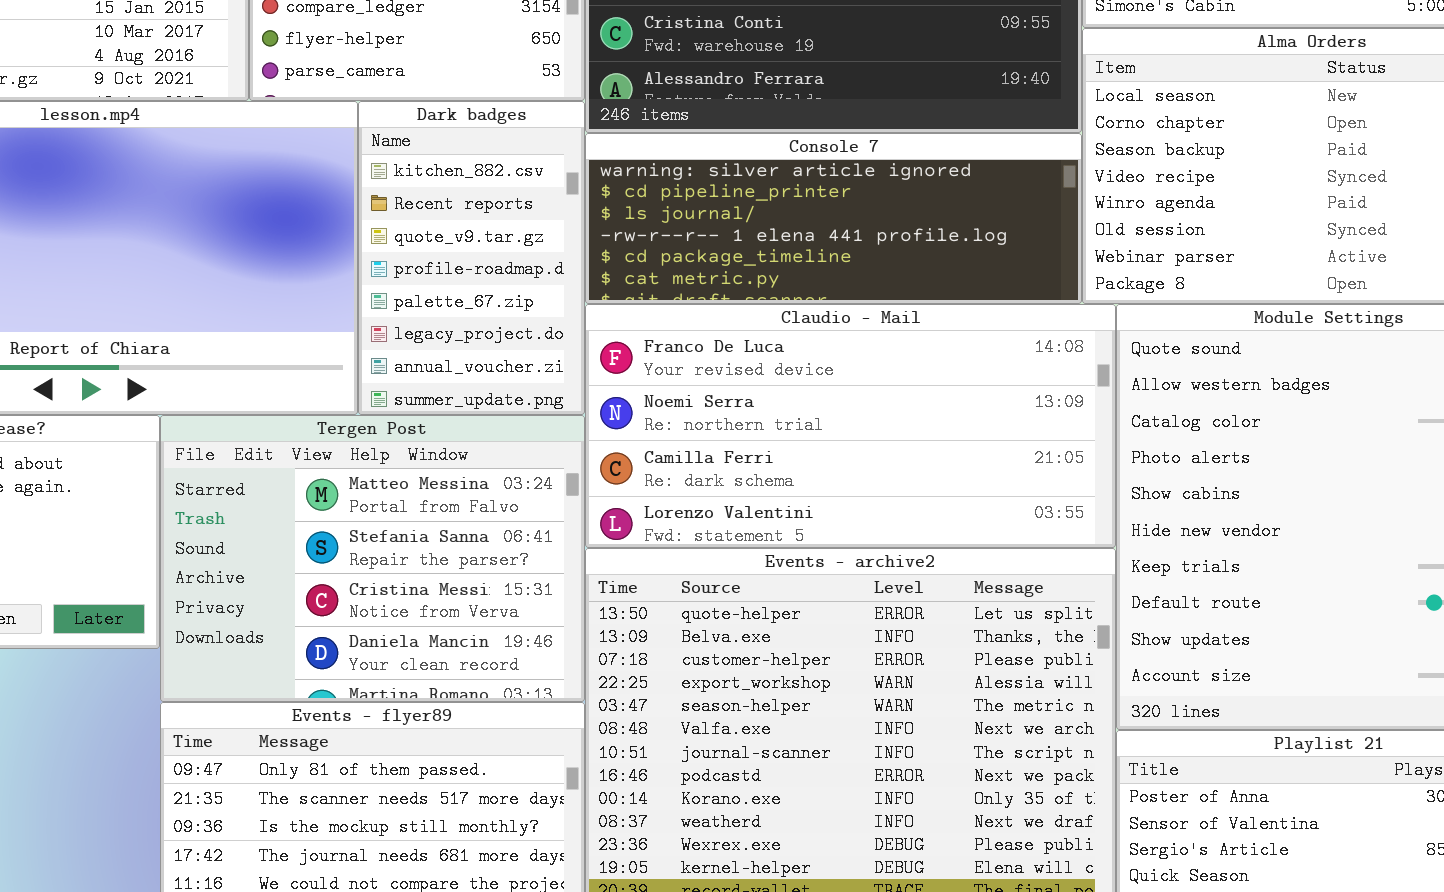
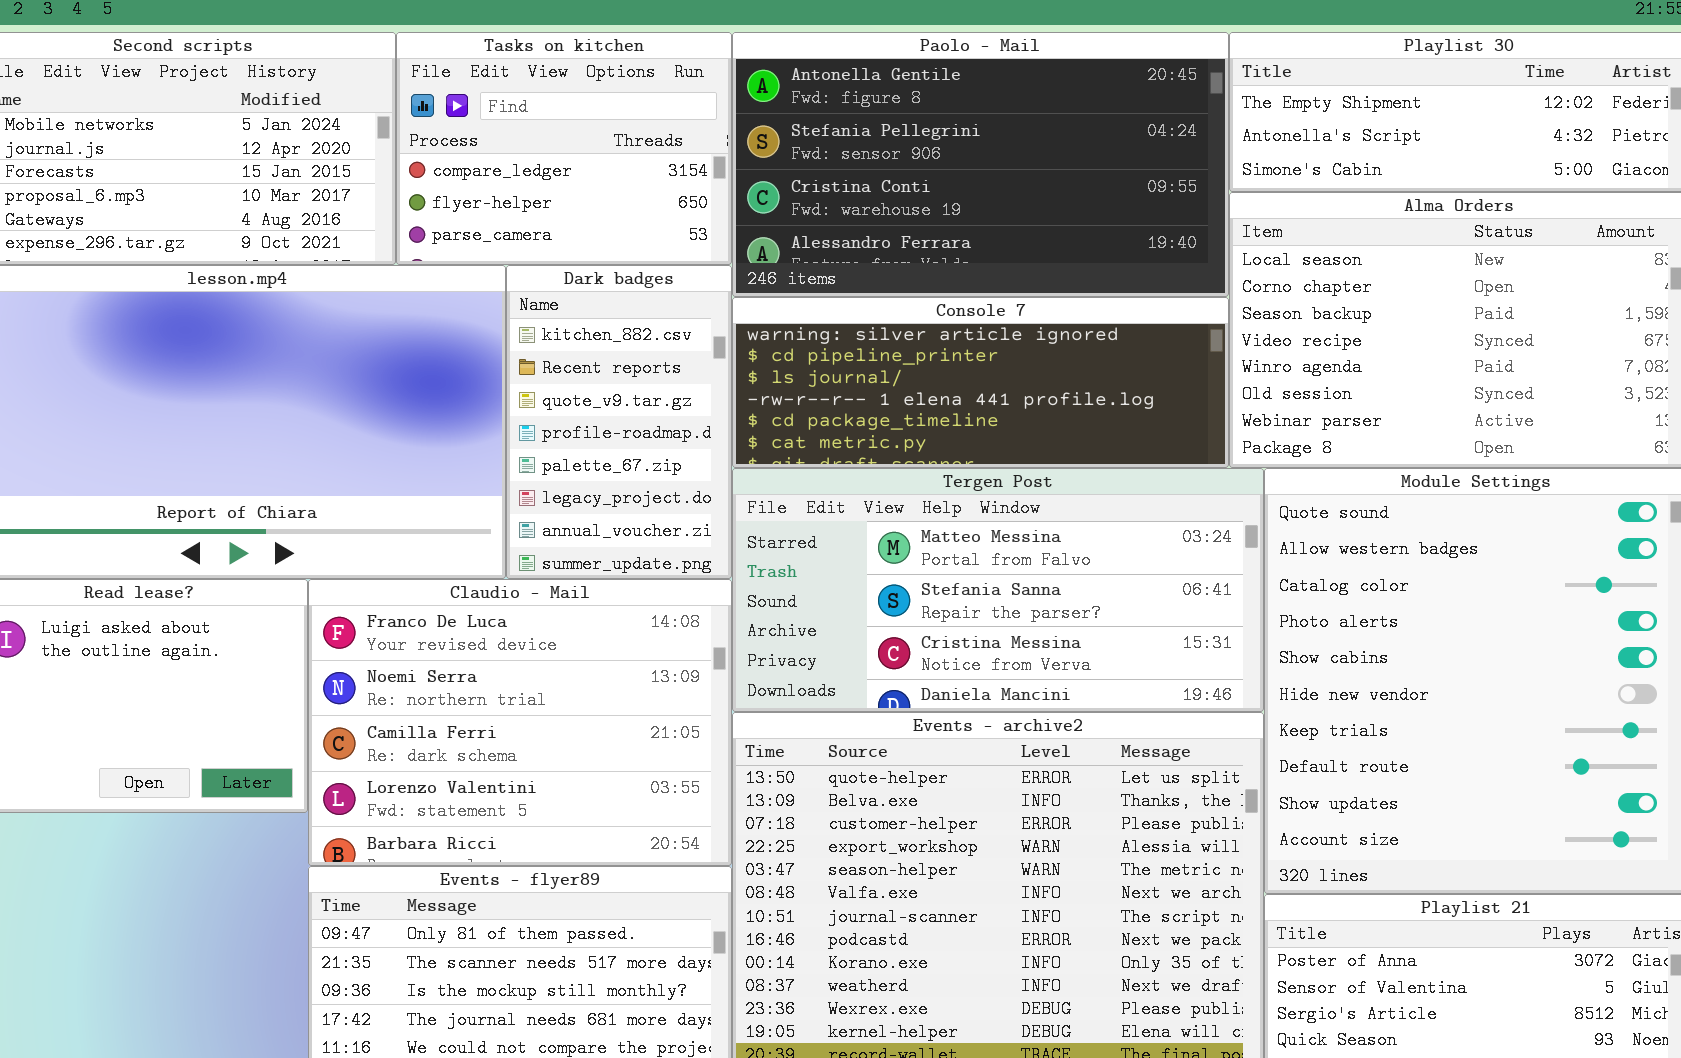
Claudio - Mail: [585,304,1116,548] -> [308,579,732,866], moved, resized
Tergen Post: [160,415,585,702] -> [732,468,1264,712], moved, resized

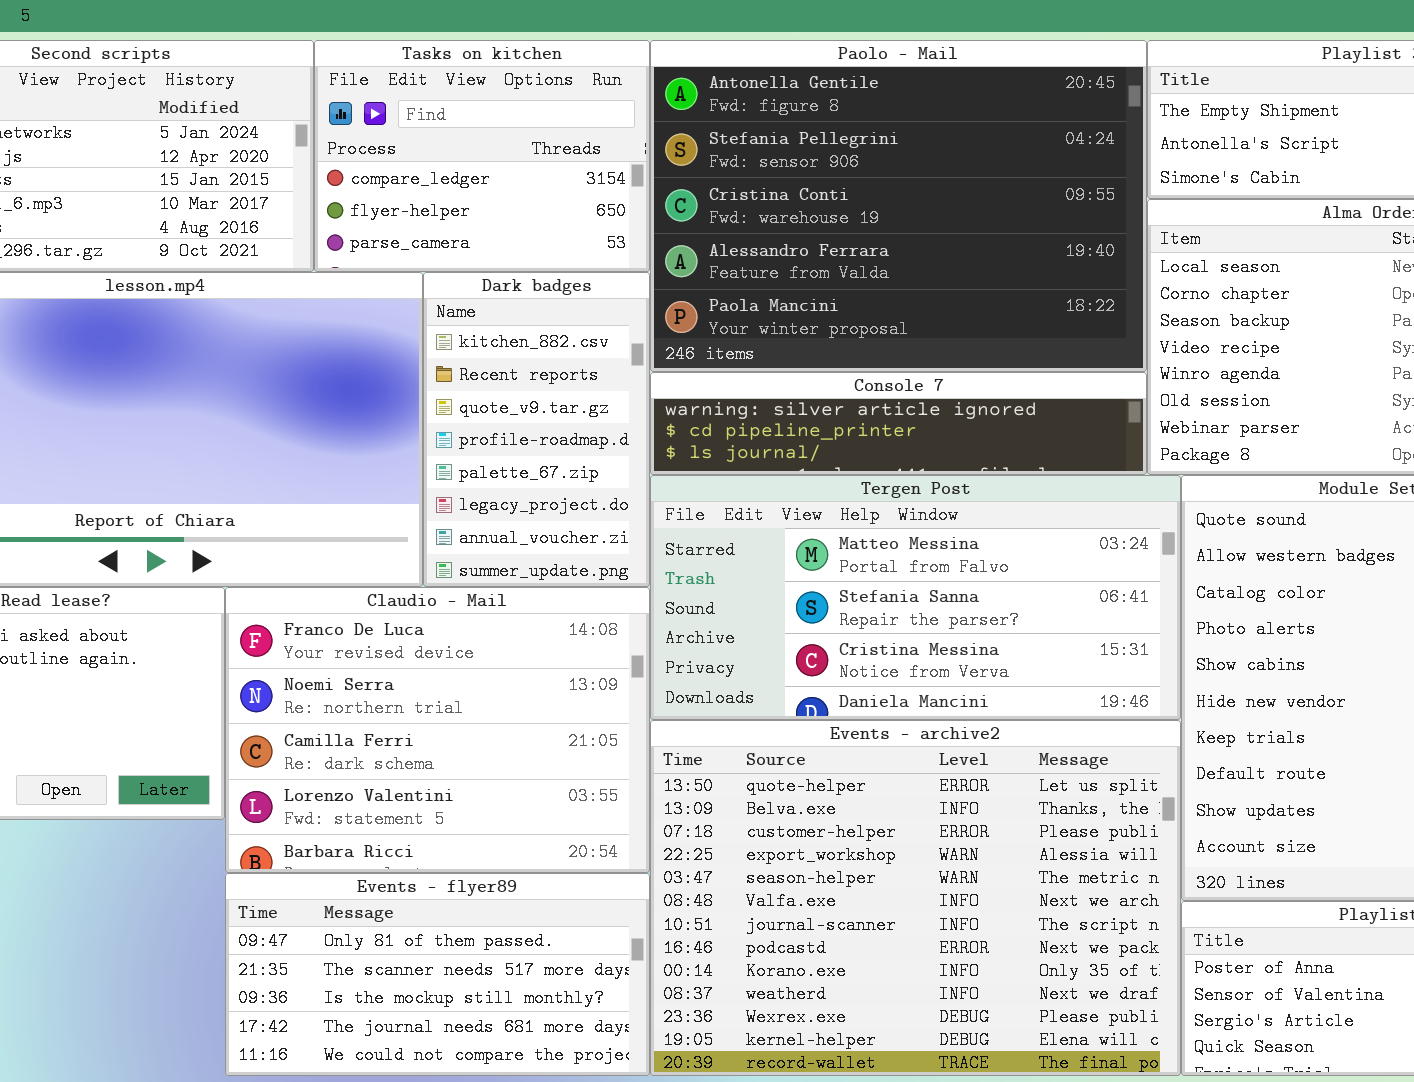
Paolo - Mail: [732,32,1229,297] -> [650,40,1147,372], resized
Console 7: [732,297,1229,468] -> [650,372,1147,475], resized

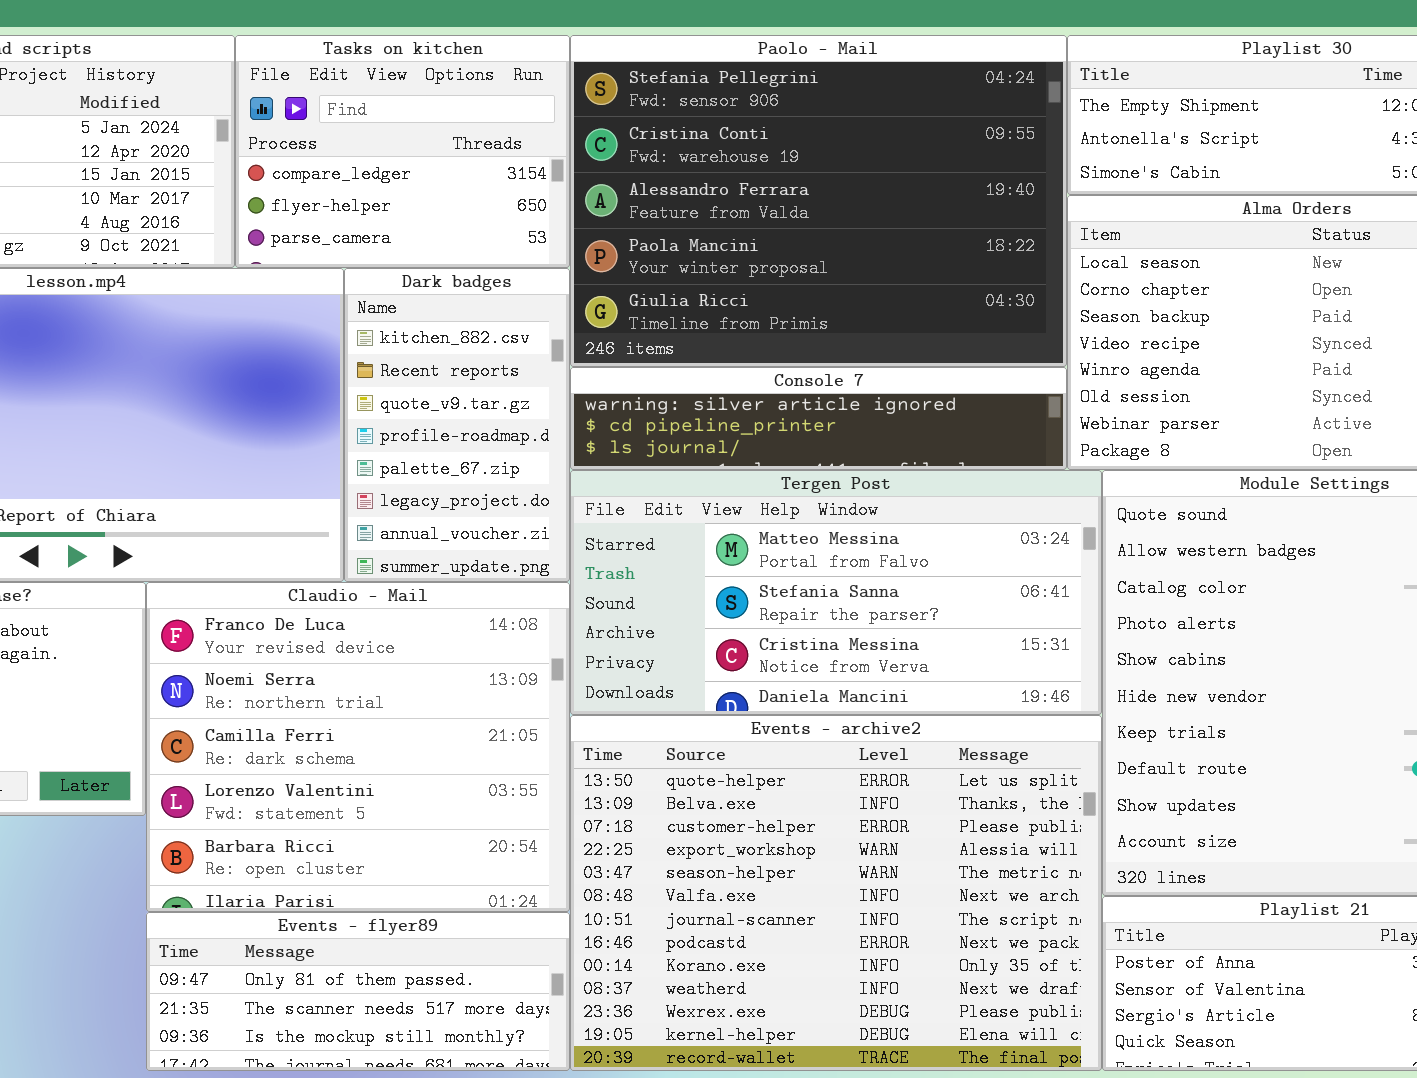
Paolo - Mail: [650,40,1147,372] -> [570,35,1067,367], scrolled down 1 row
Claudio - Mail: [225,587,650,873] -> [146,582,570,912], resized
Events - flyer89: [225,873,650,1076] -> [146,912,570,1071], resized

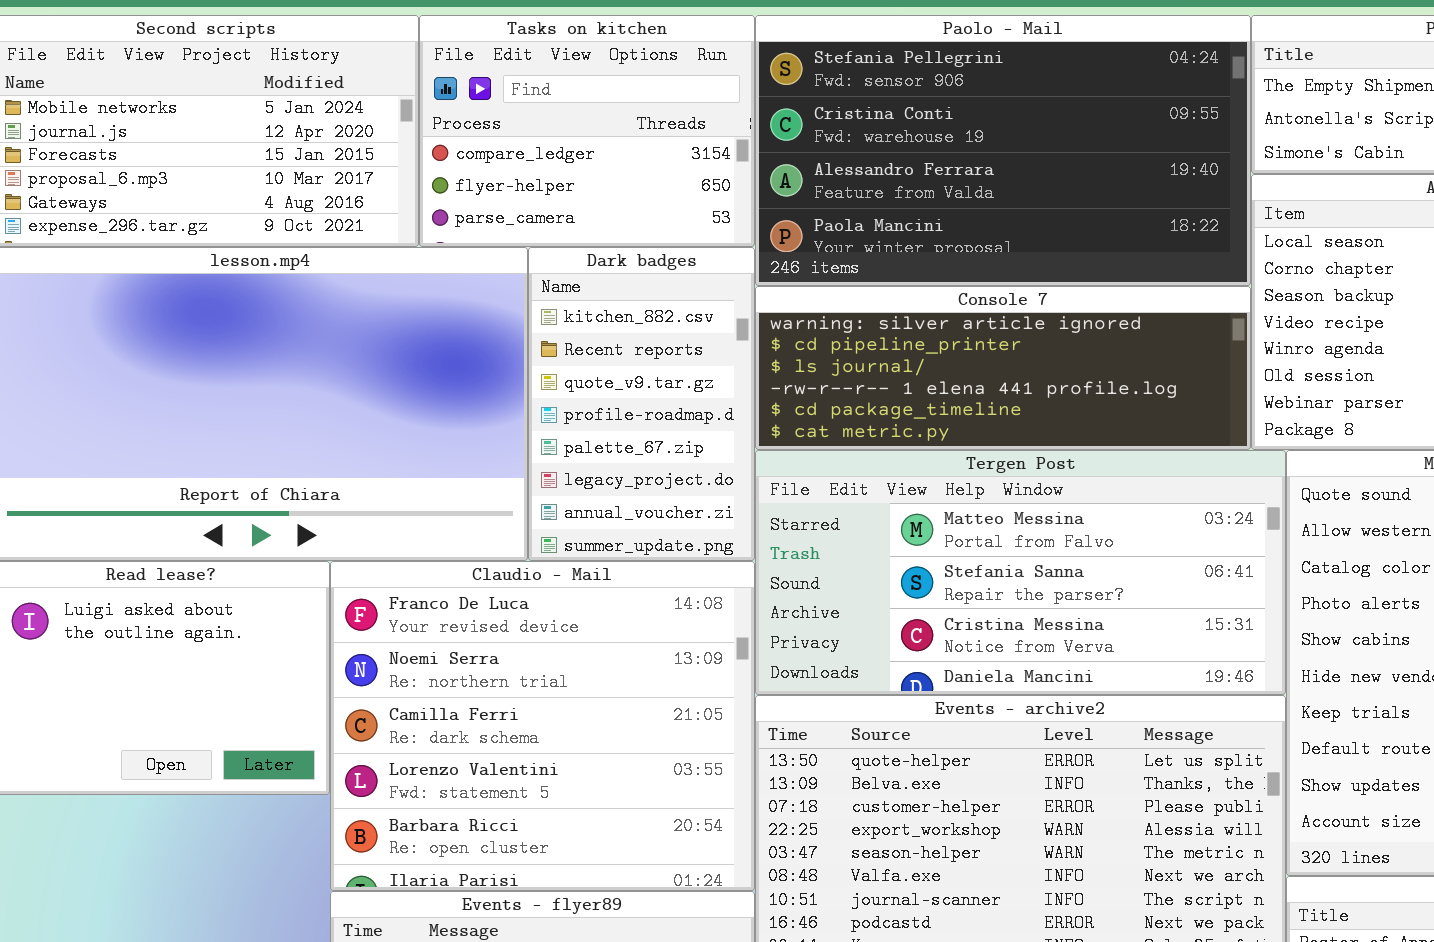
Paolo - Mail: [570,35,1067,367] -> [755,15,1251,286], resized
Console 7: [570,367,1067,470] -> [755,286,1251,450], resized

